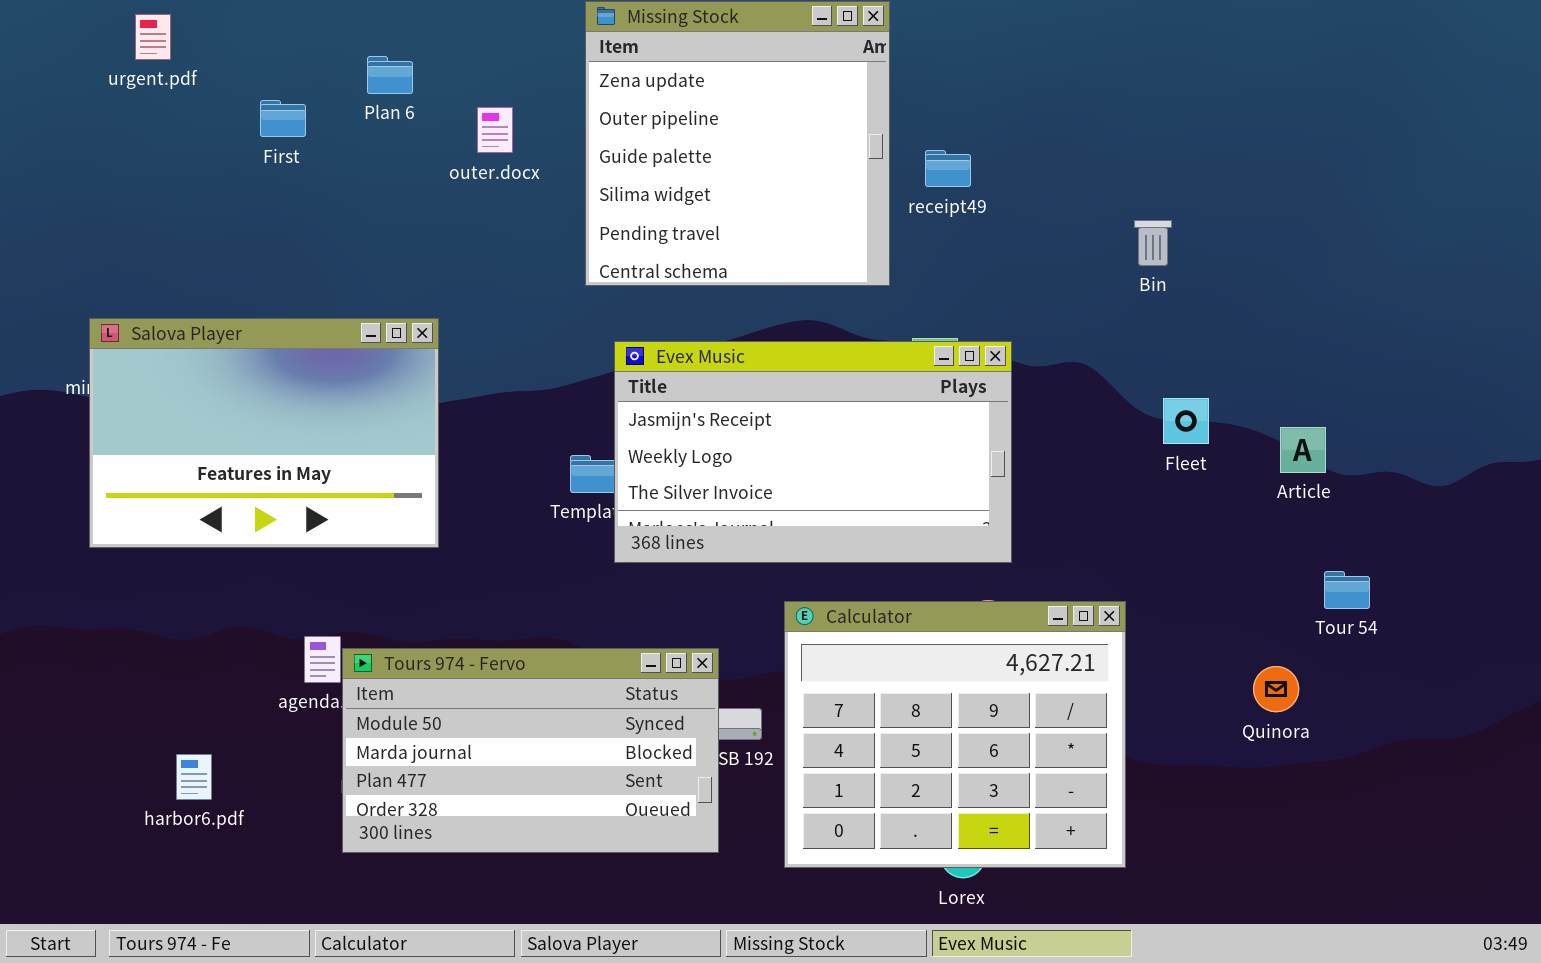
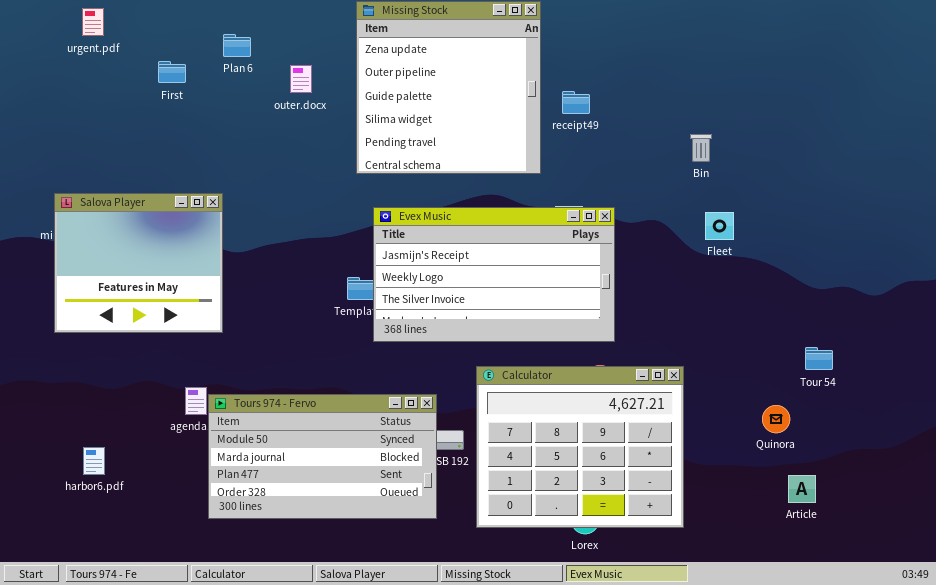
Salova Player: [89,318,439,548] -> [54,193,223,333], resized
Fleet: [1163,398,1209,444] -> [705,212,734,240], moved
Article: [1280,427,1326,473] -> [788,475,816,503], moved
harbor6.pdf: [176,754,212,800] -> [83,447,105,475], moved

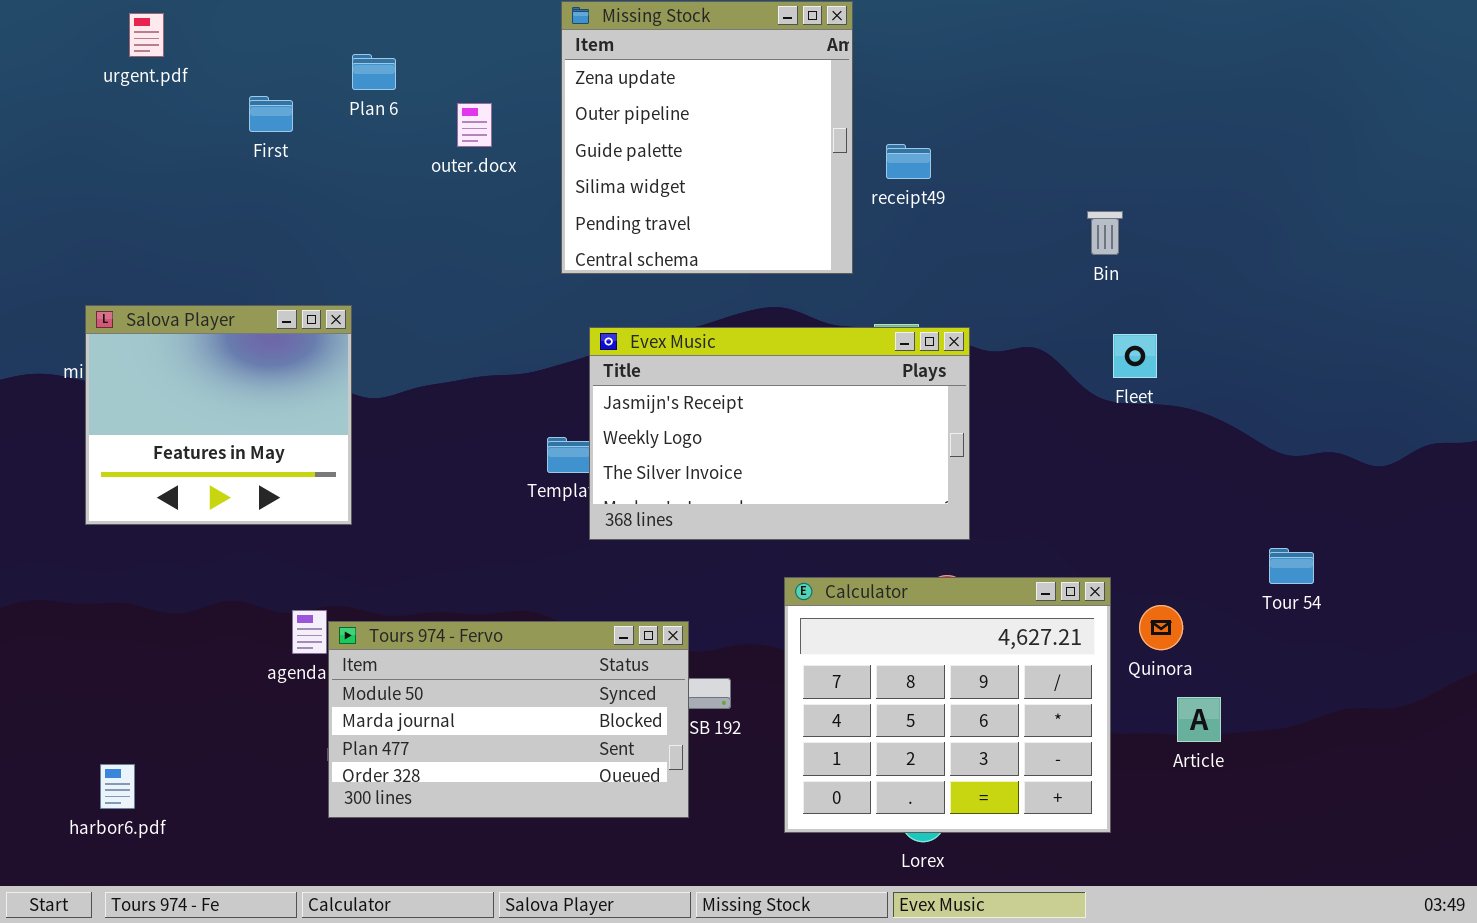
Calculator: [476,366,684,528] -> [784,577,1111,833], moved
Quinora: [762,405,790,433] -> [1139,605,1183,650], moved
harbor6.pdf: [83,447,105,475] -> [100,764,135,809], moved
Article: [788,475,816,503] -> [1177,697,1221,742], moved

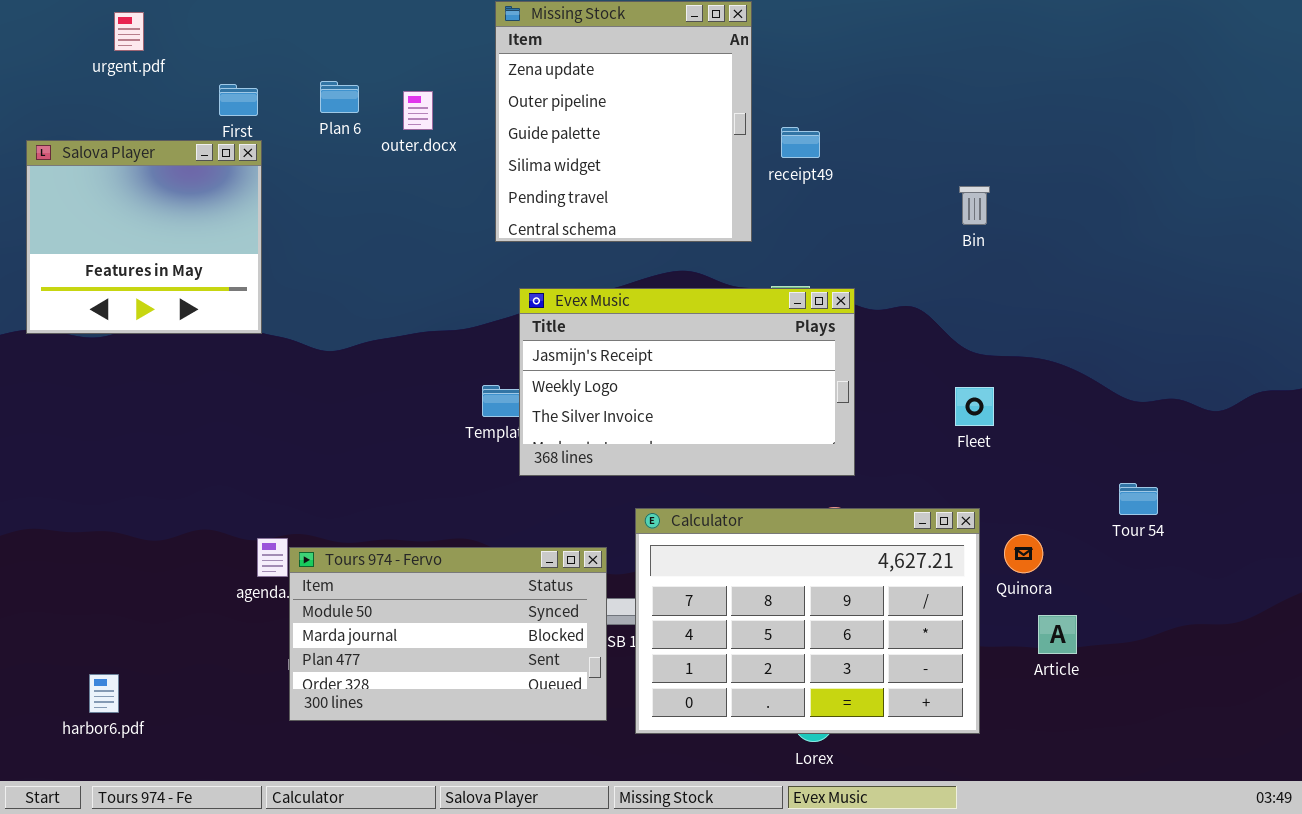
Plan 6: [352,54,396,90] -> [320,81,359,113], moved
Salova Player: [85,305,352,525] -> [26,140,262,334], moved
Fleet: [1113,334,1157,378] -> [955,387,994,426], moved
Calculator: [784,577,1111,833] -> [635,508,980,734], resized

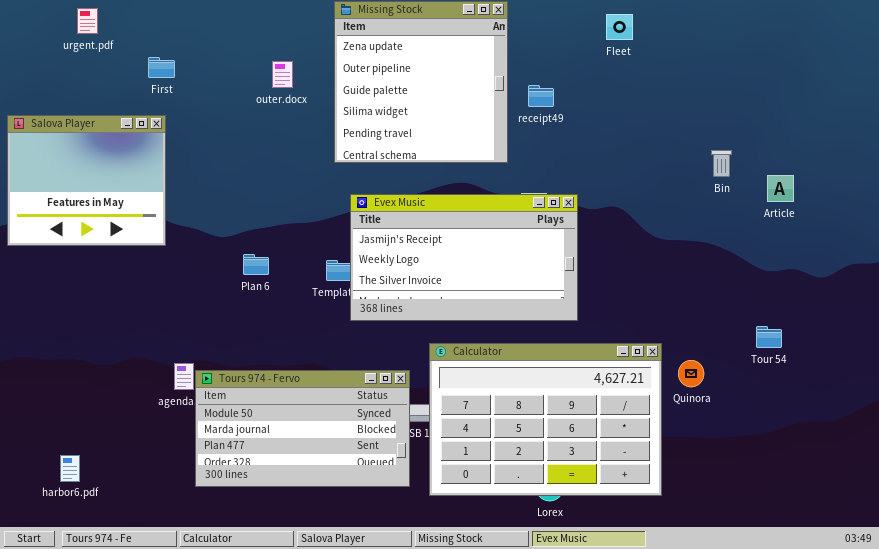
Plan 6: [320,81,359,113] -> [243,254,269,275], moved
Salova Player: [26,140,262,334] -> [7,115,166,246], moved
Bin: [959,186,990,225] -> [711,150,732,177], moved
Fleet: [955,387,994,426] -> [606,14,633,40], moved
Article: [1038,615,1077,654] -> [767,175,794,202], moved

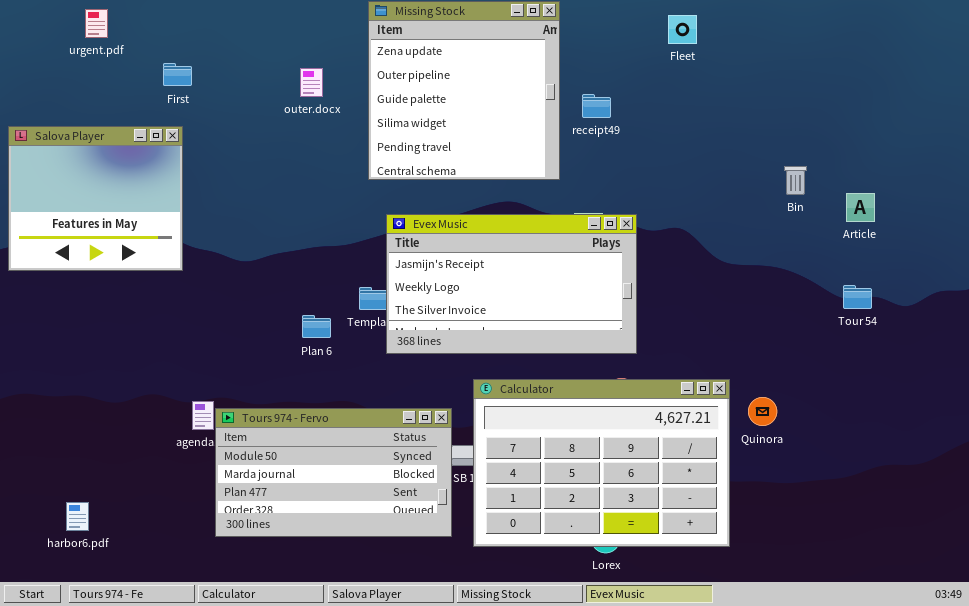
Plan 6: [243,254,269,275] -> [302,315,331,338], moved
Tour 54: [756,326,782,348] -> [843,285,872,309], moved

